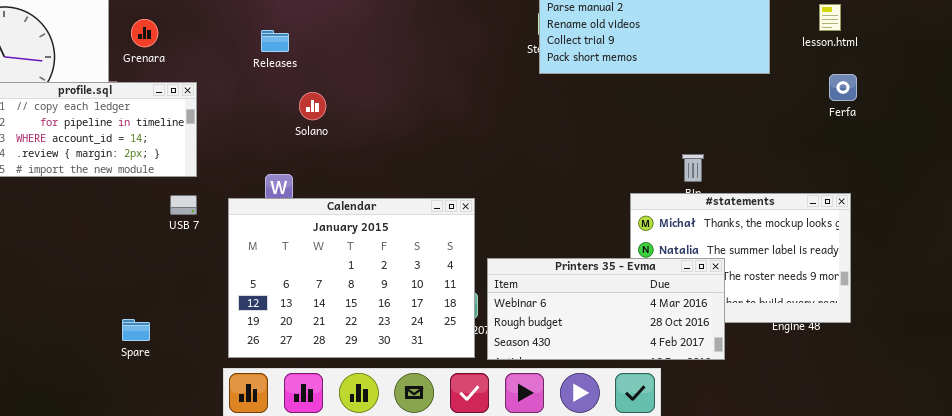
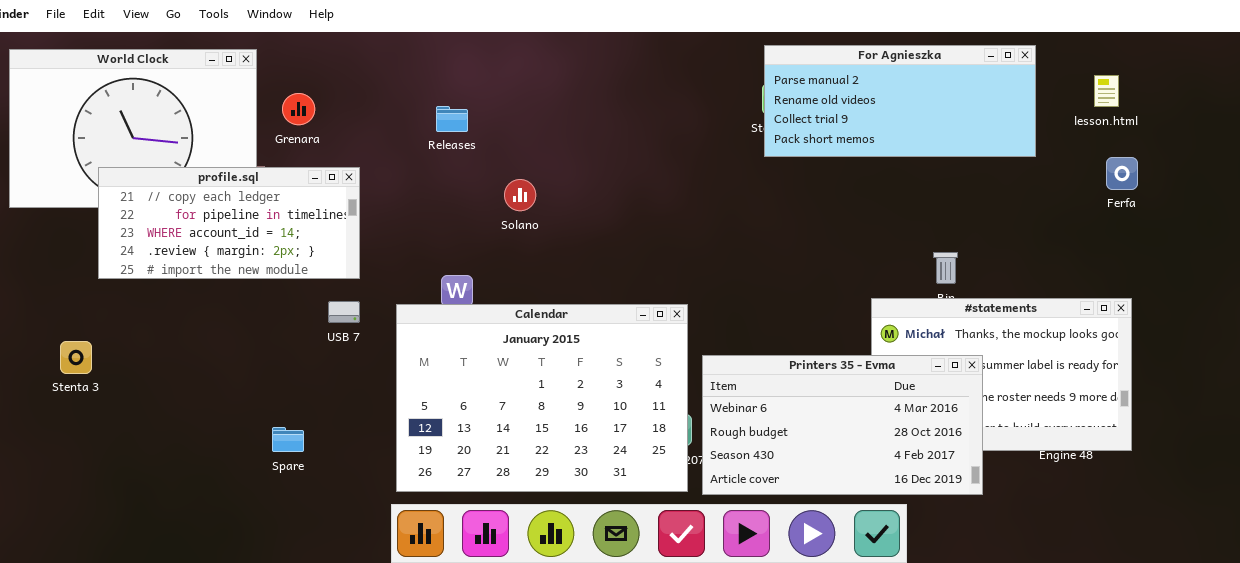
Solano: [299,92,326,120] -> [504,179,536,211], moved
Printers 35 - Evma: [487,258,725,360] -> [702,355,983,495], resized
Spare: [122,319,150,341] -> [272,427,304,452], moved

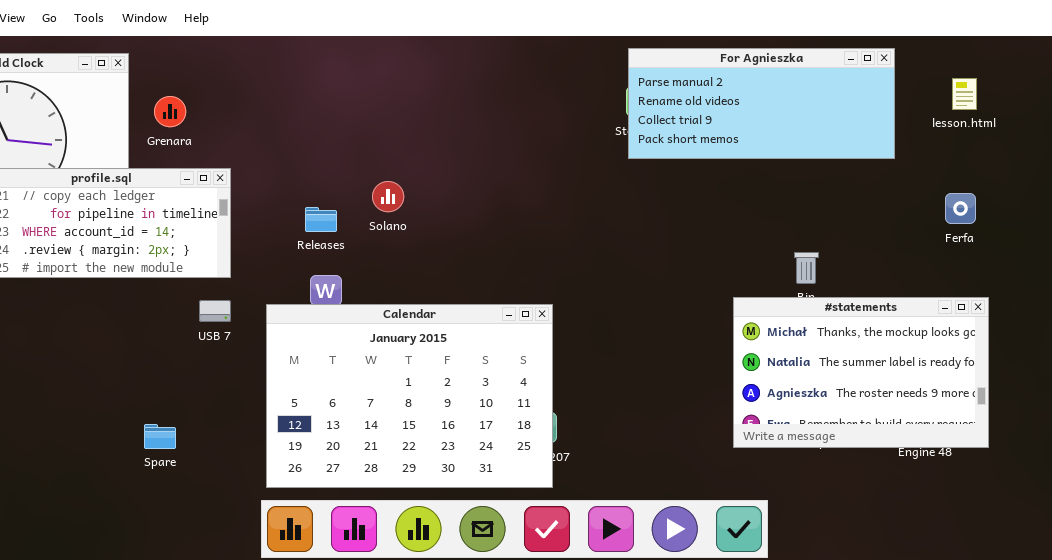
Releases: [436,106,468,132] -> [305,207,337,232], moved
Ferfa: [1106,157,1138,190] -> [945,193,976,224], moved
Printers 35 - Evma: [702,355,983,495] -> none, closed

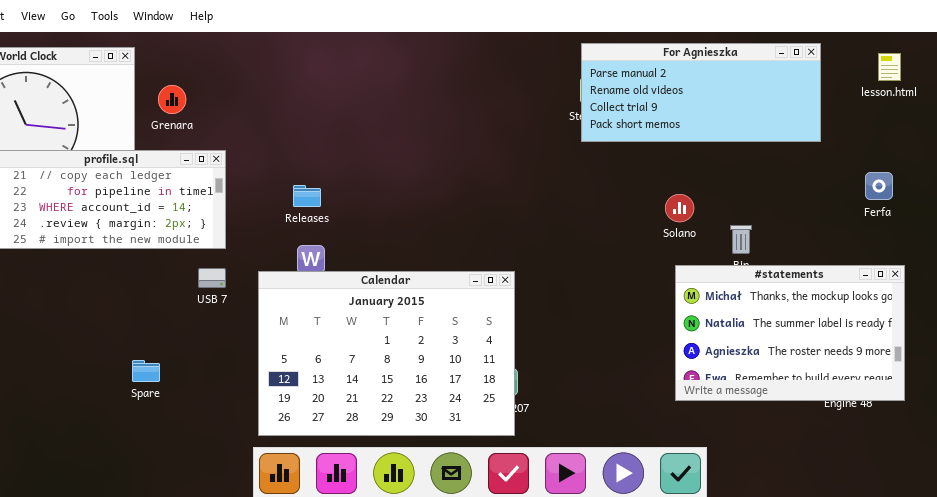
lesson.html: [952,78,977,110] -> [878,53,901,81], moved
Solano: [372,181,404,212] -> [665,194,694,222], moved
Spare: [144,424,176,449] -> [132,360,160,382], moved

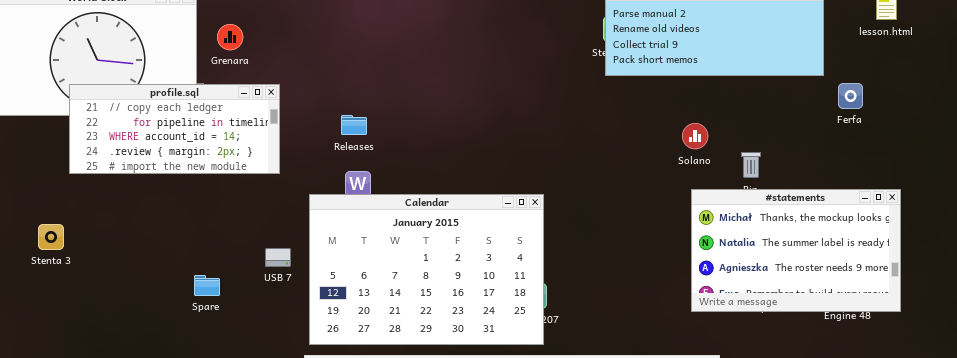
Ferfa: [865,172,893,200] -> [838,83,863,109], moved
USB 7: [198,268,226,288] -> [265,248,291,267], moved

